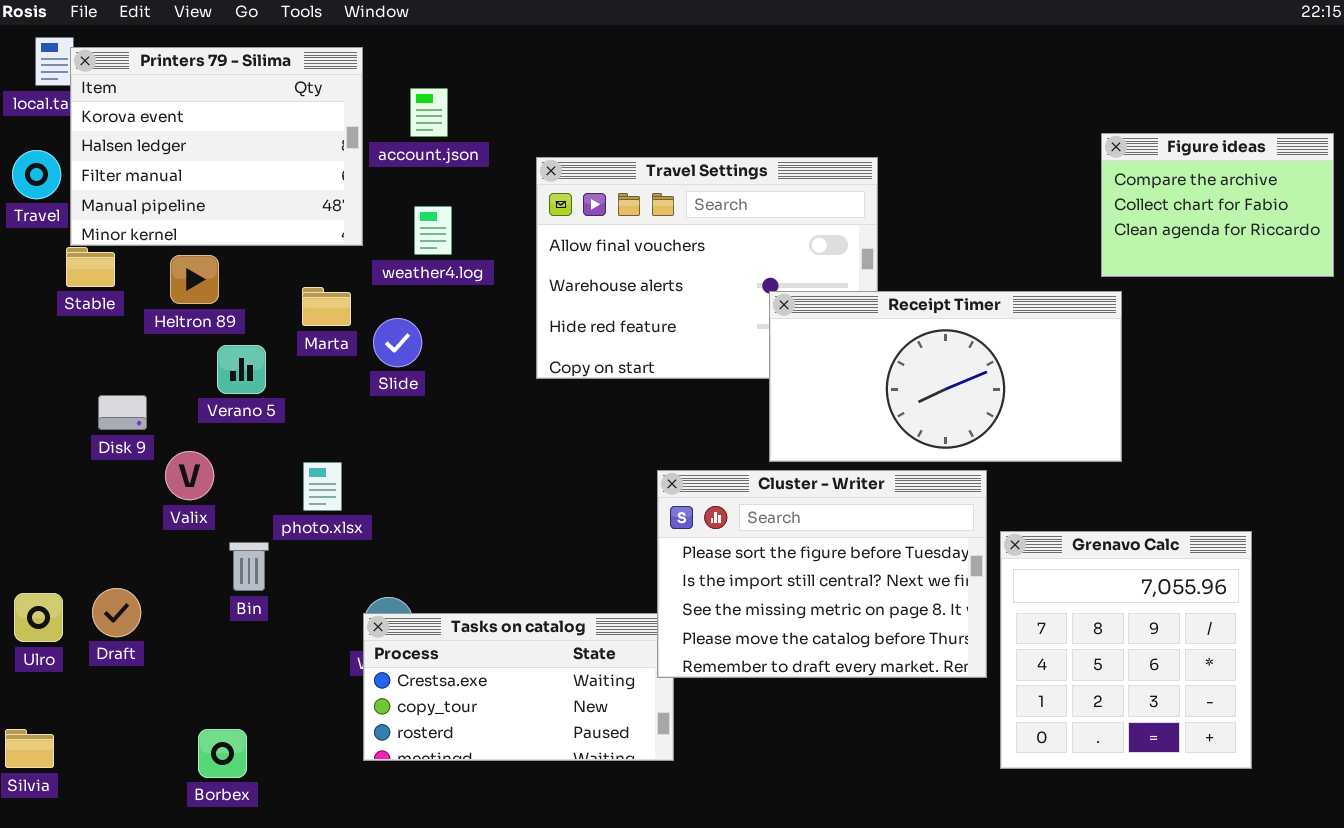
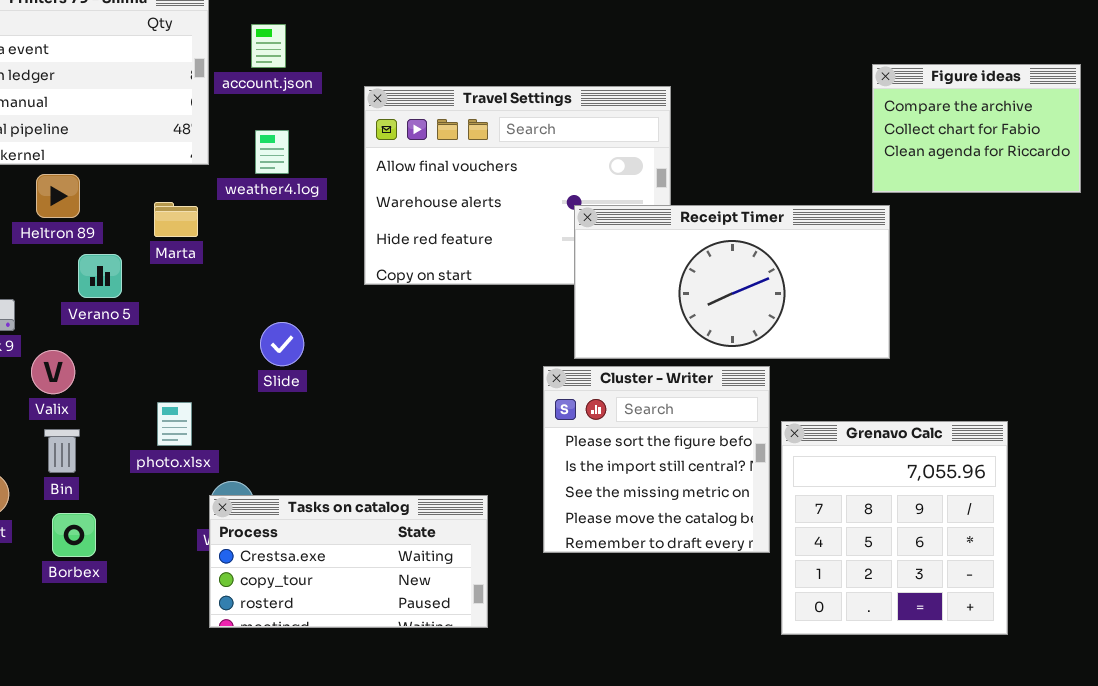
Slide: [373,318,422,367] -> [260,322,304,366], moved
photo.xlsx: [303,462,342,511] -> [157,402,192,446], moved
Cluster - Writer: [657,470,987,678] -> [543,366,770,553], resized
Bin: [229,542,269,591] -> [44,429,80,473], moved
Borbex: [198,729,247,778] -> [52,513,96,557], moved

